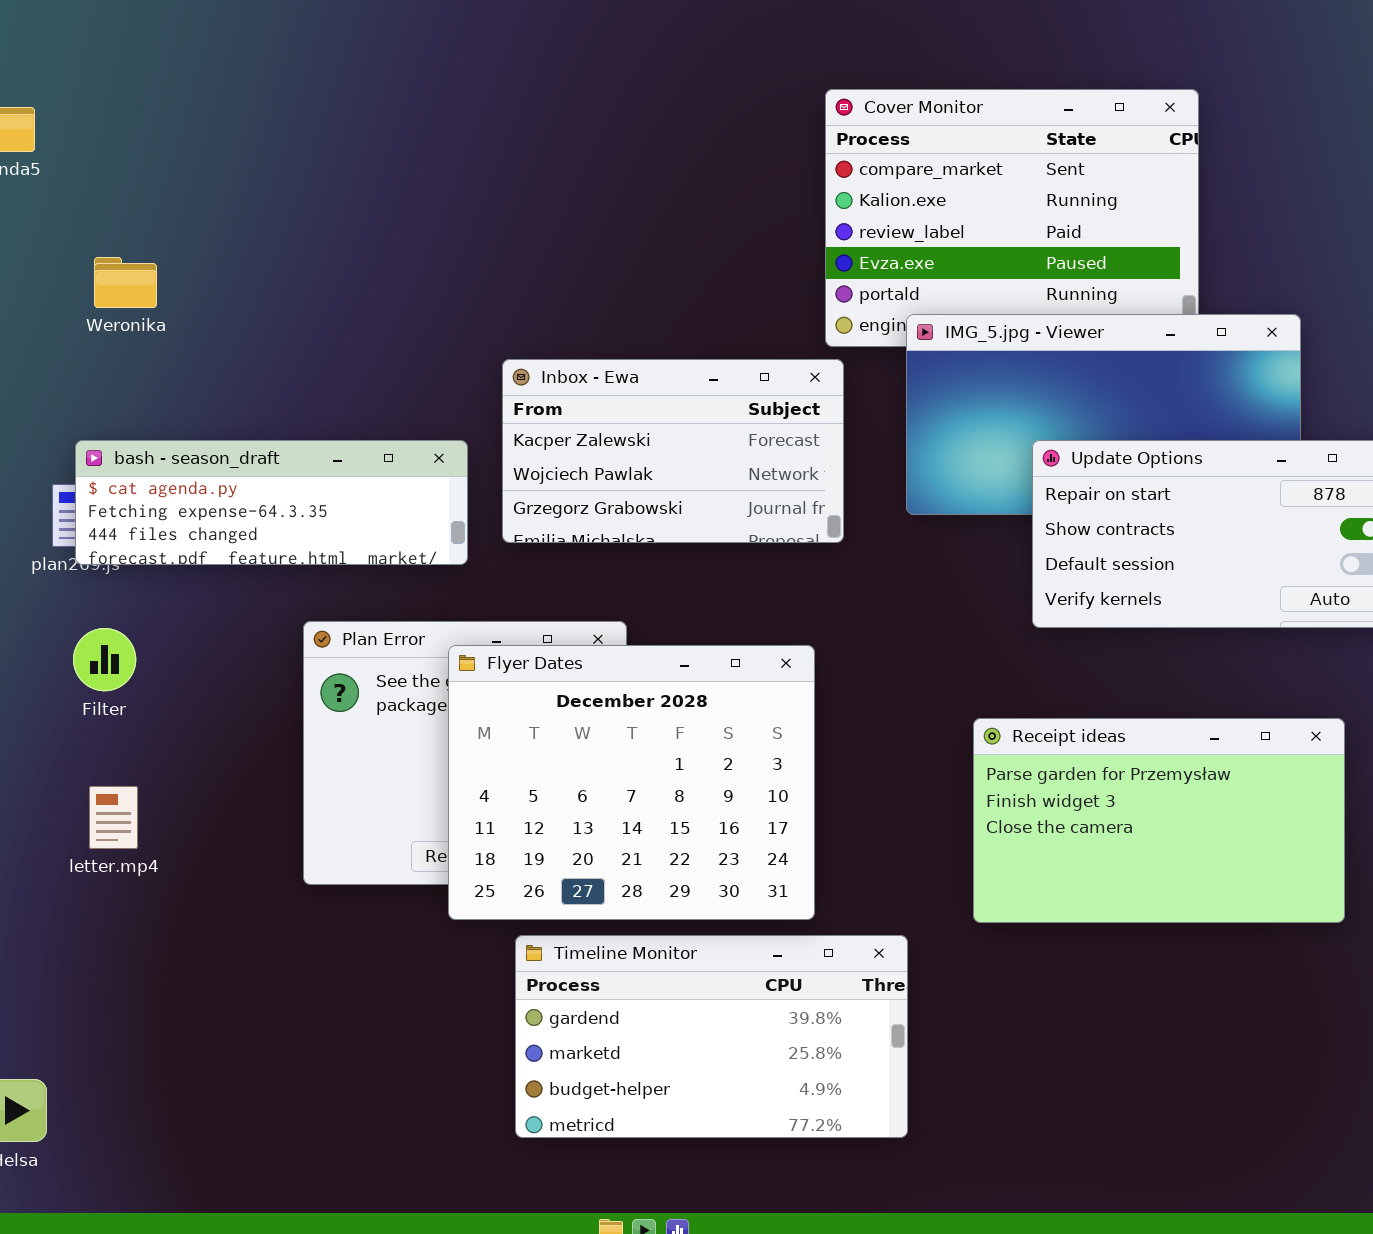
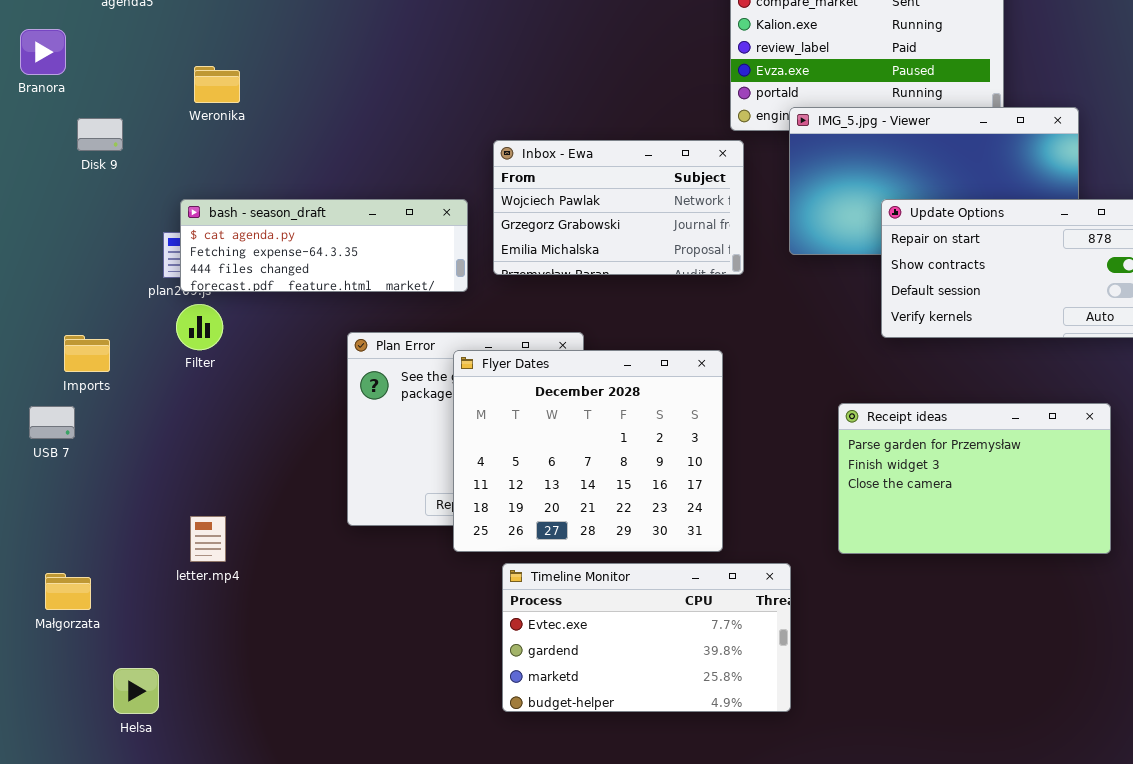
Inbox - Ewa: [502,359,844,543] -> [493,140,744,275], scrolled down 1 row
Filter: [73,628,136,691] -> [176,304,223,350], moved
letter.mp4: [89,786,138,849] -> [190,516,226,562], moved
Timeline Monitor: [515,935,908,1138] -> [502,563,791,712], scrolled up 1 row

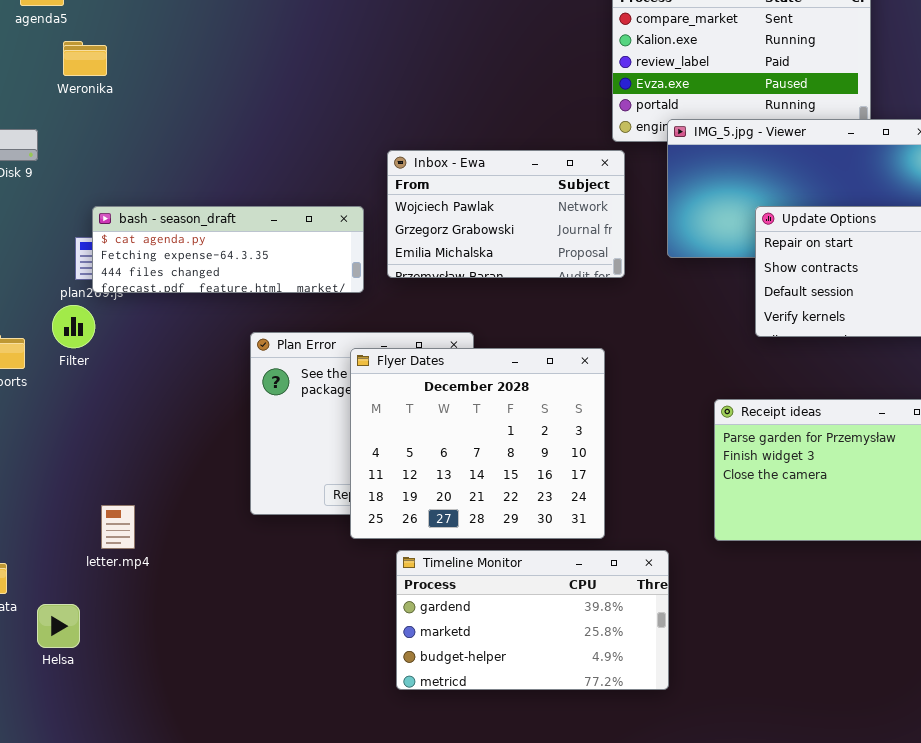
Weronika: [194,66,240,103] -> [63,41,107,76], moved
Filter: [176,304,223,350] -> [52,305,95,348], moved
Timeline Monitor: [502,563,791,712] -> [396,550,669,690], scrolled down 1 row
Helsa: [113,668,159,714] -> [37,604,80,648], moved

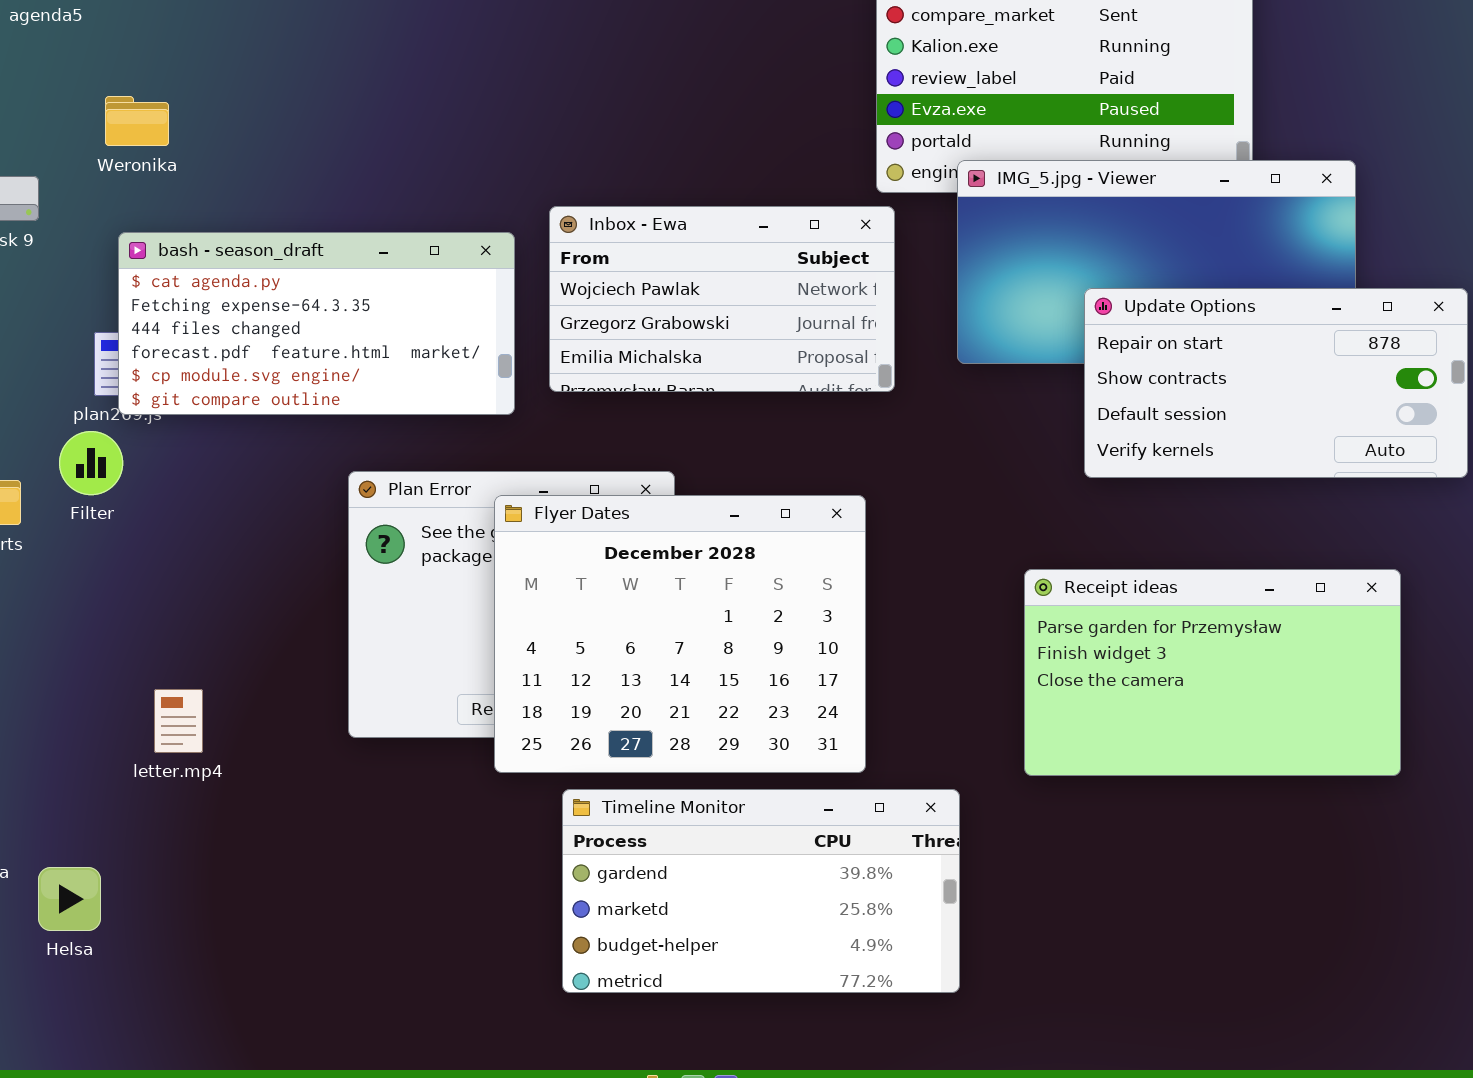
Weronika: [63,41,107,76] -> [105,96,169,146], moved
bash - season_draft: [92,206,364,293] -> [118,232,515,415], resized
letter.mp4: [101,505,135,549] -> [154,689,203,753], moved

